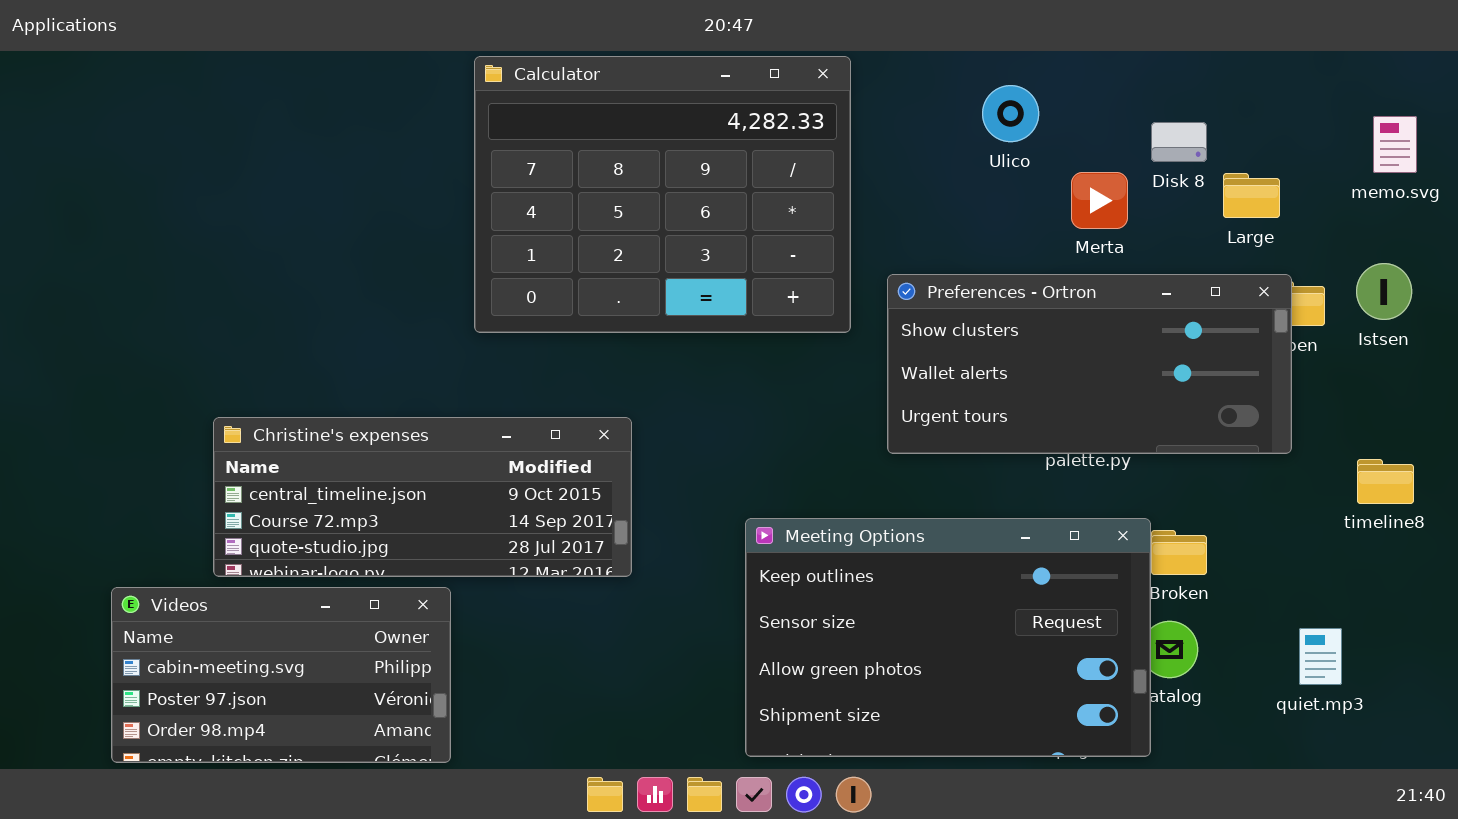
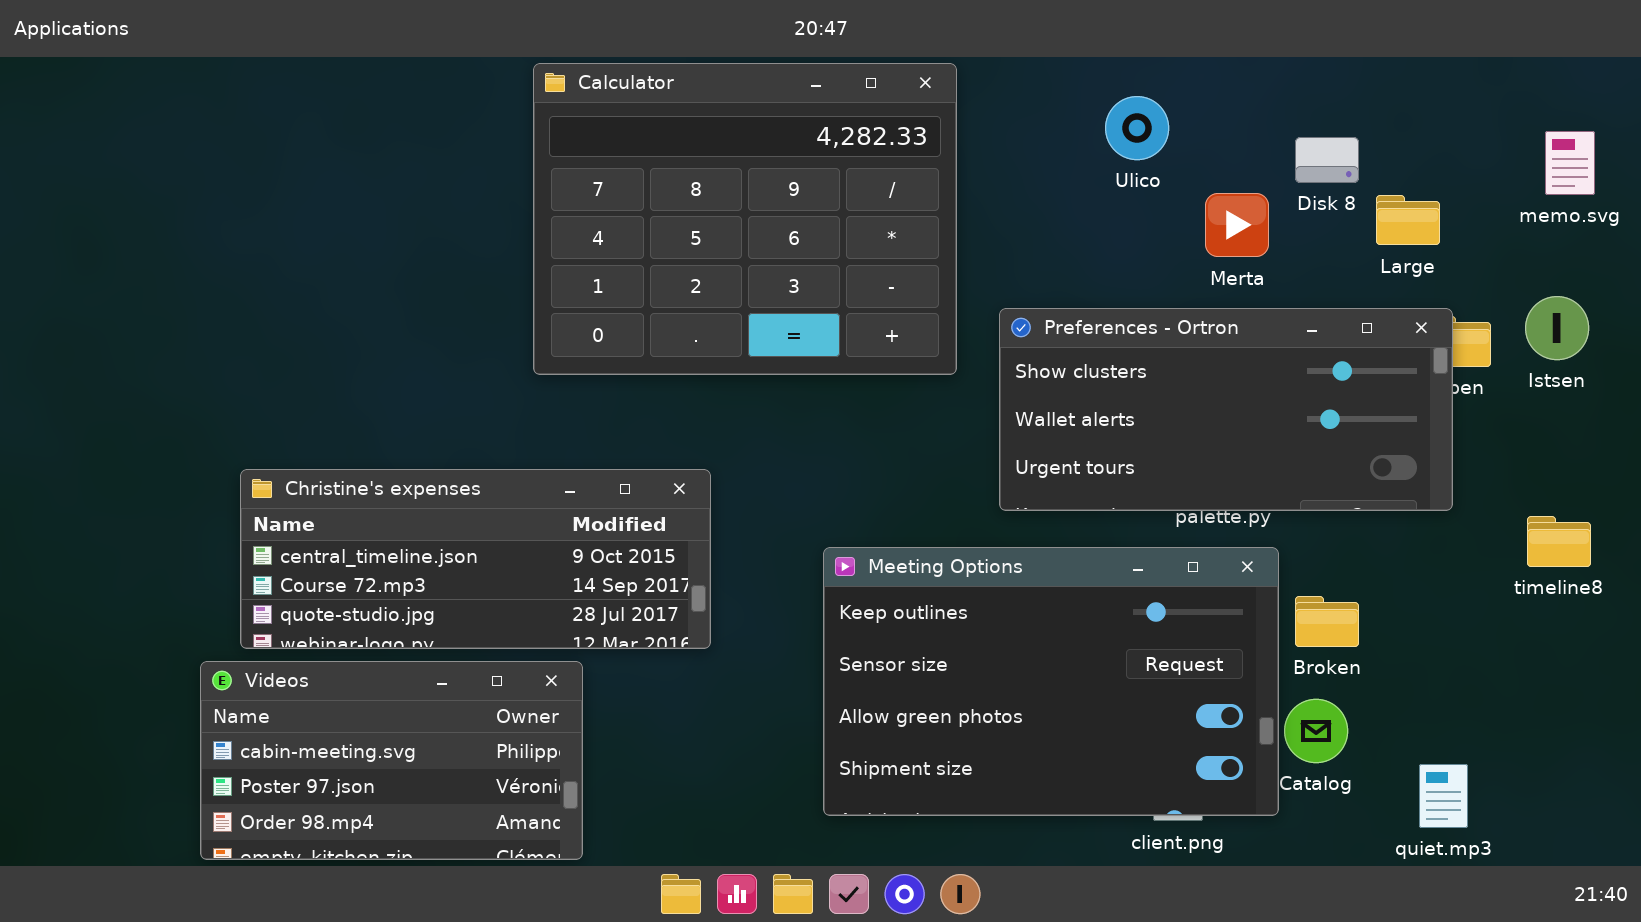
Meeting Options: [745,518,1151,757] -> [823,547,1279,816], moved
Videos: [111,587,451,763] -> [200,661,583,860], moved
quiet.mp3: [1299,628,1342,685] -> [1419,764,1468,828], moved

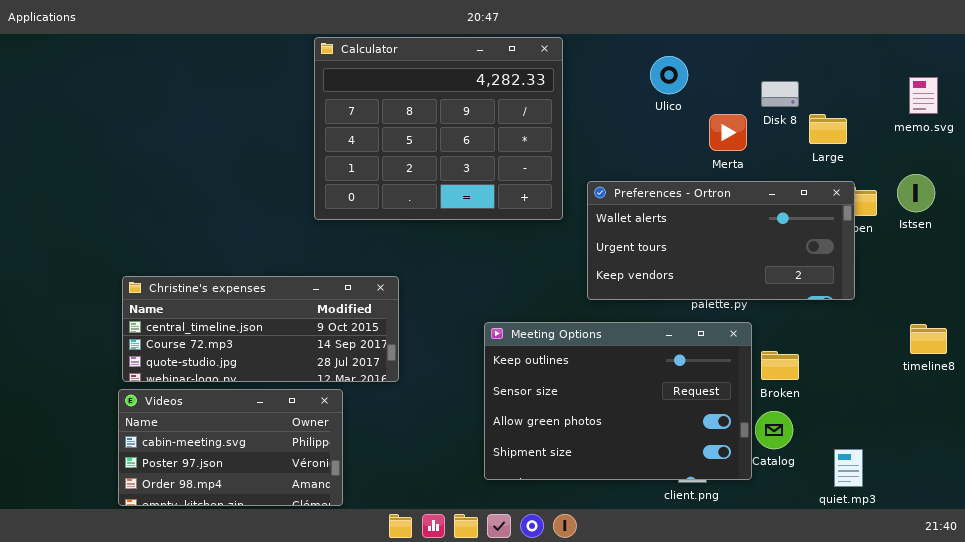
Preferences - Ortron: [999,308,1453,511] -> [587,181,855,300], scrolled down 1 row
Christine's expenses: [240,469,711,649] -> [122,276,399,382], moved
timeline8: [1527,516,1591,567] -> [910,324,947,354], moved

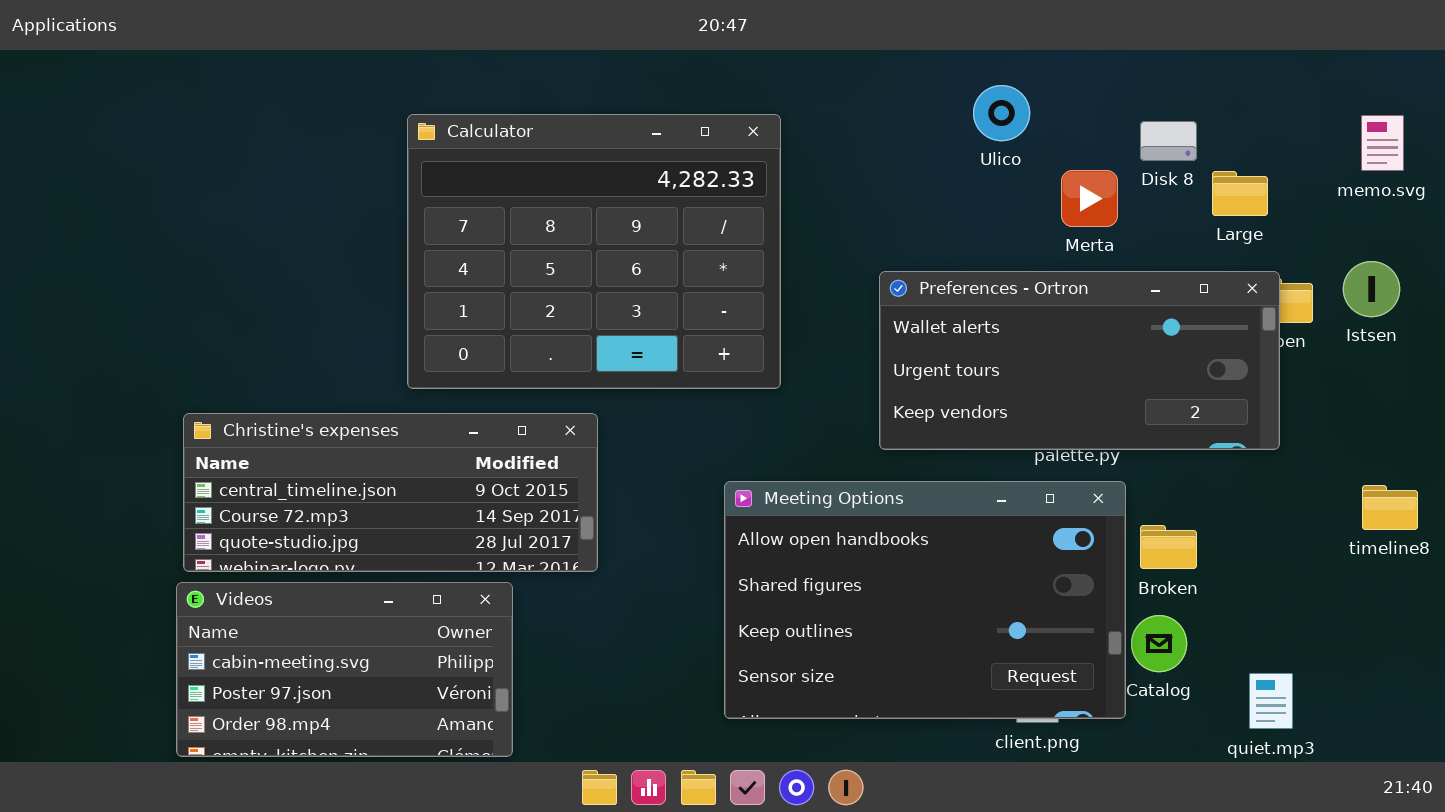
Calculator: [314,37,563,220] -> [407,114,781,389], moved
Meeting Options: [484,322,752,480] -> [724,481,1126,719], scrolled up 2 rows

